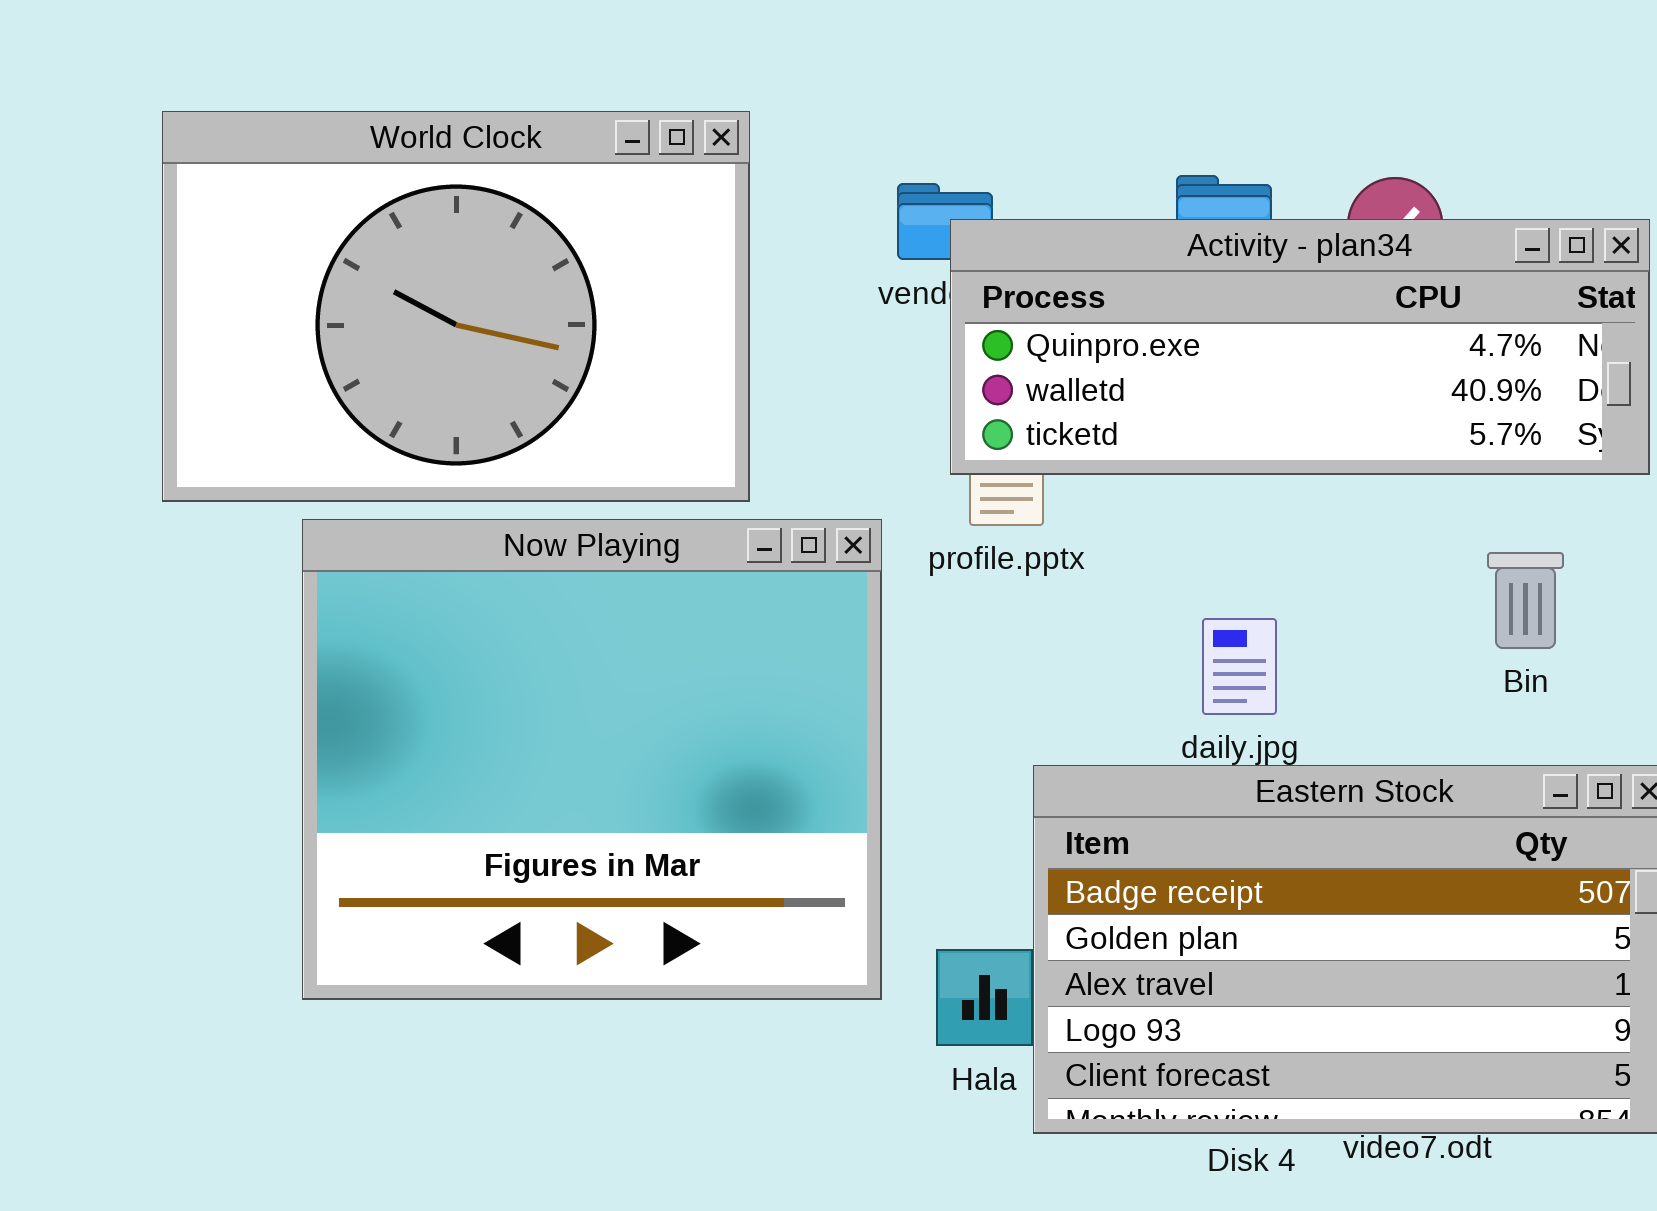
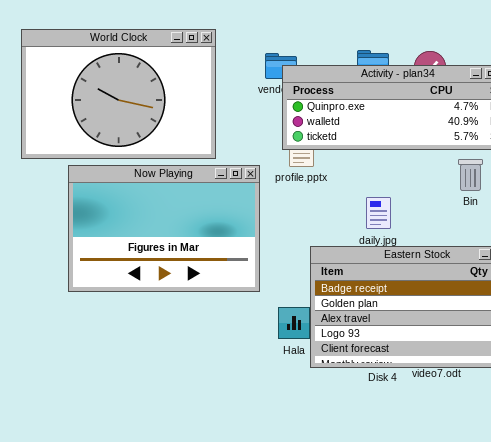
Now Playing: [302,519,882,1000] -> [68,165,260,292], resized
Bin: [1487,552,1564,649] -> [458,159,483,191], moved

